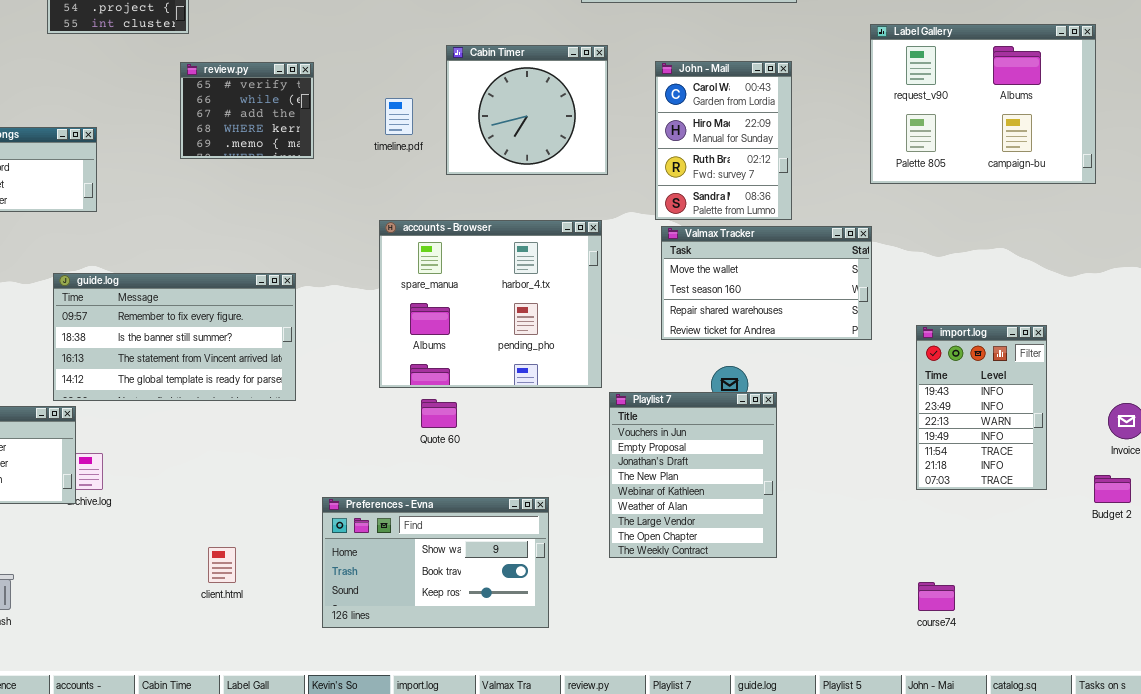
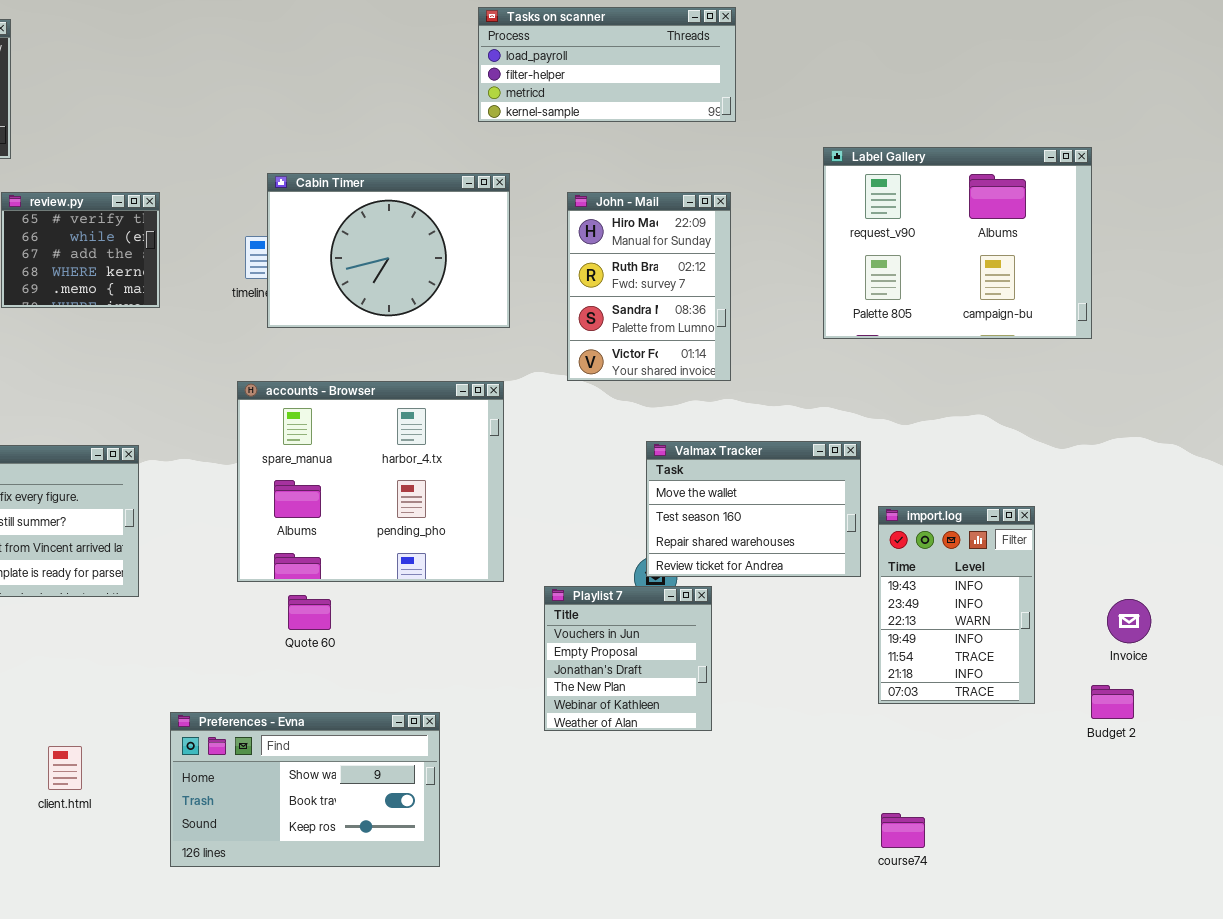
Cabin Timer: [446,45,608,175] -> [267,173,510,328], resized
John - Mail: [655,61,792,220] -> [567,192,731,381], scrolled down 1 row
Valmax Tracker: [661,226,872,340] -> [646,441,861,577], moved, resized
Playlist 7: [609,392,777,558] -> [544,586,712,731], resized
client.html: [208,547,236,583] -> [48,746,82,790], moved

